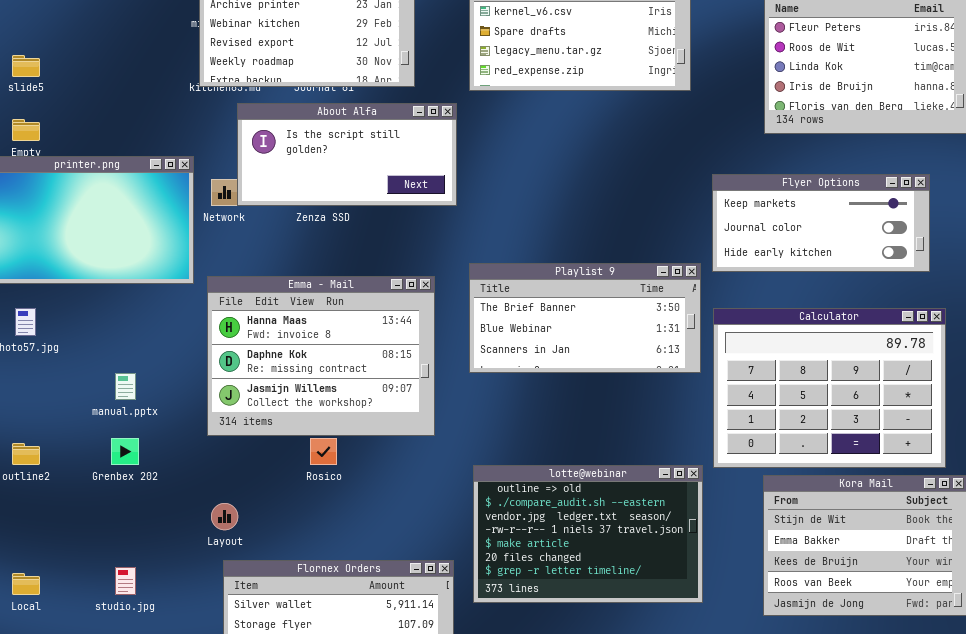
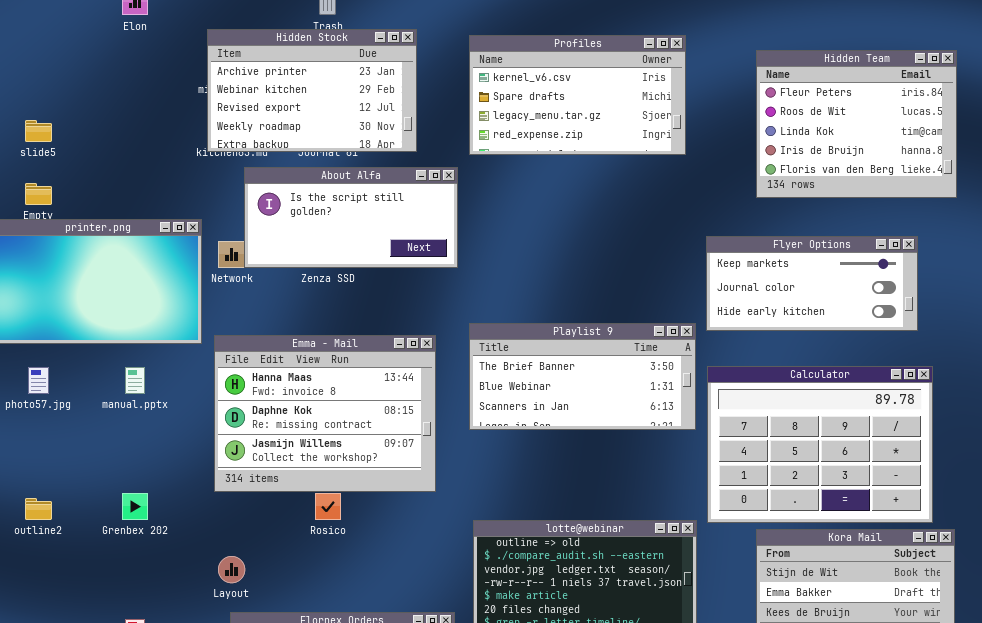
manual.pptx: [115,373,136,400] -> [125,367,145,394], moved

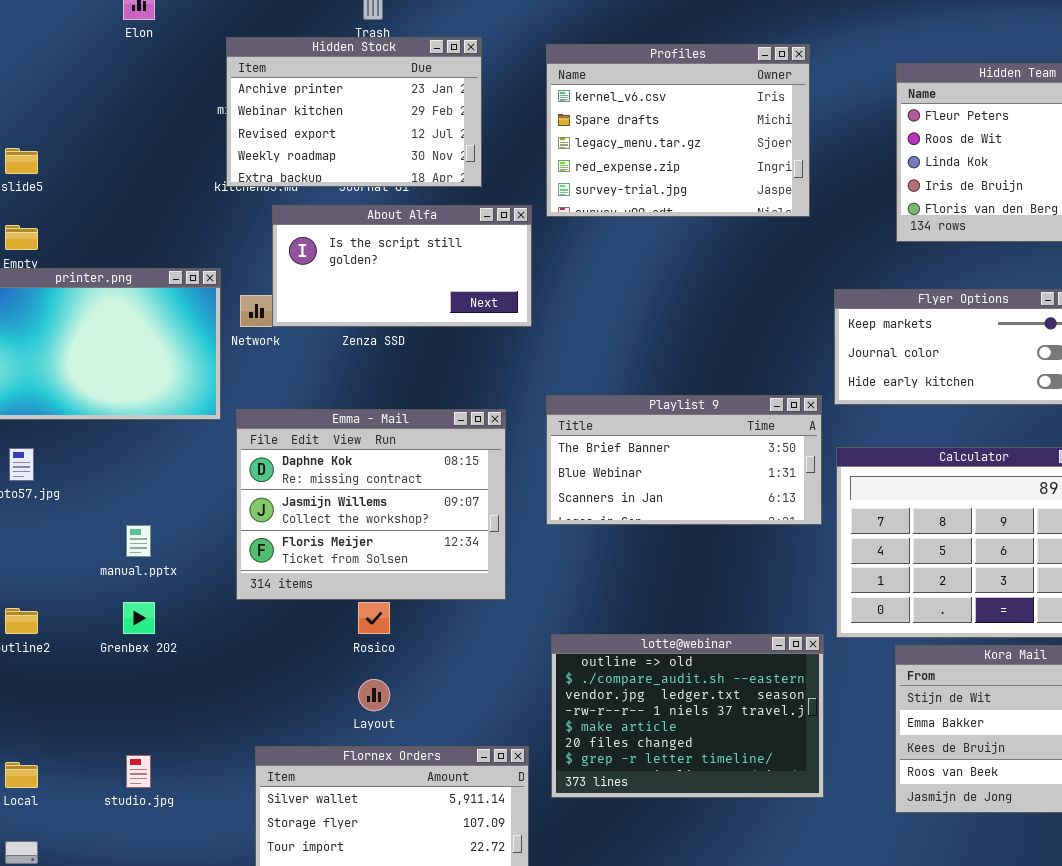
Profiles: [469,35,686,155] -> [546,44,810,217], resized
Emma - Mail: [214,335,436,492] -> [236,409,506,600], scrolled down 1 row
manual.pptx: [125,367,145,394] -> [126,525,151,557], moved
Layout: [218,556,245,583] -> [358,679,390,711], moved

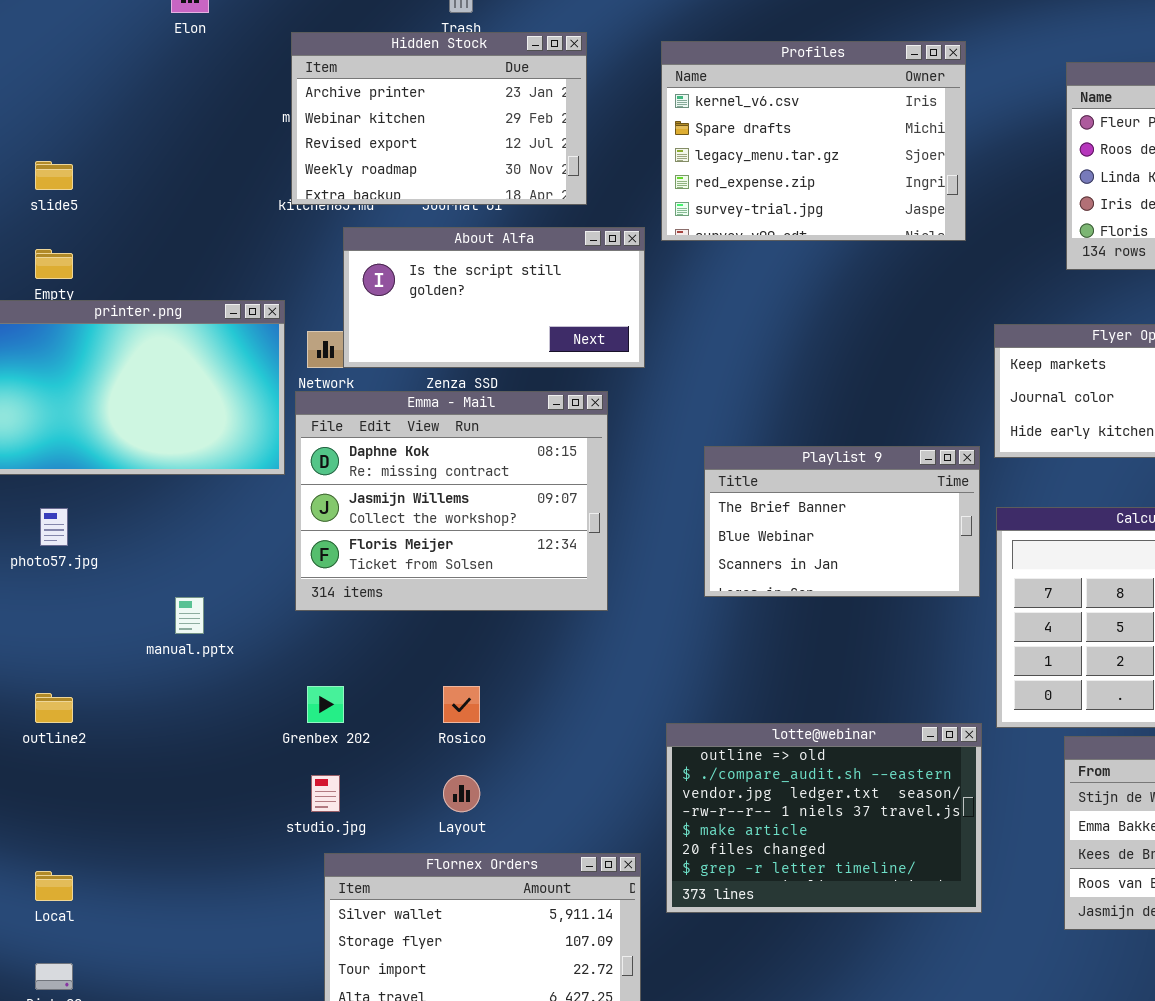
Playlist 9: [546,395,822,525] -> [704,446,980,597], resized
Emma - Mail: [236,409,506,600] -> [295,391,608,611], moved
Grenbex 202: [123,602,155,634] -> [307,686,344,723], moved
studio.jpg: [126,755,151,788] -> [311,775,340,812], moved

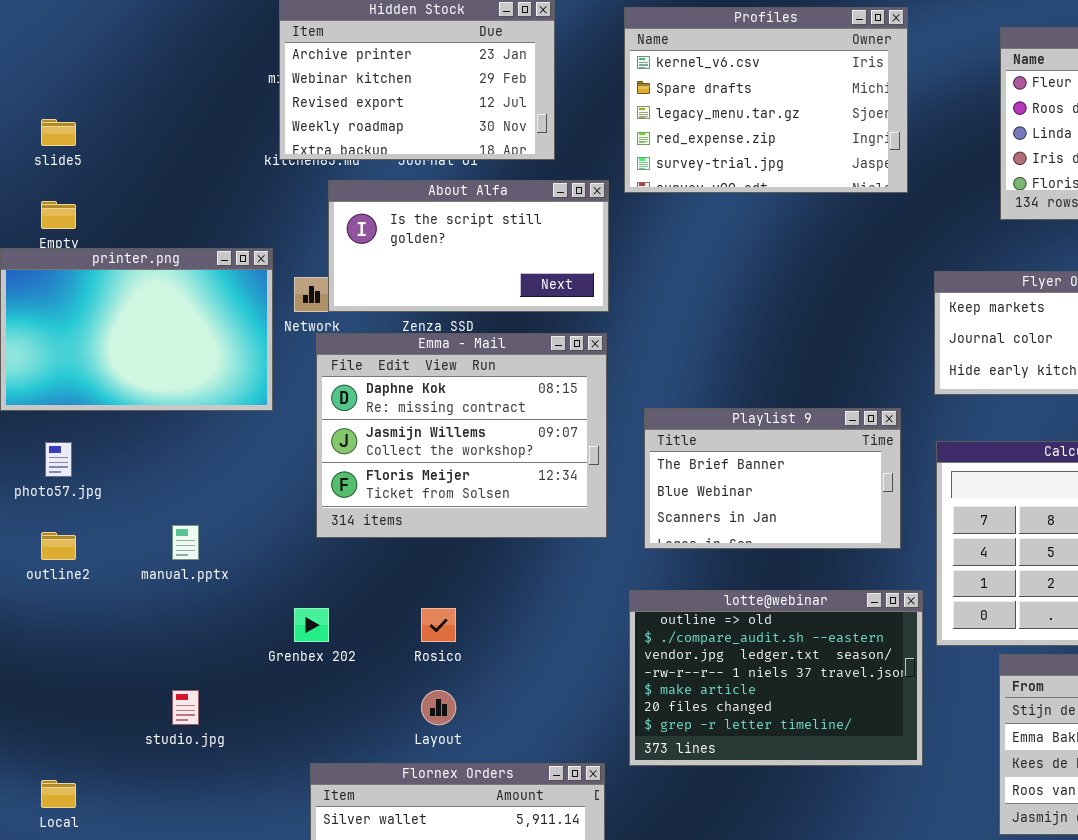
Emma - Mail: [295,391,608,611] -> [316,333,607,538], moved
Playlist 9: [704,446,980,597] -> [644,408,901,549], moved
outline2: [35,693,73,723] -> [41,532,76,560], moved
lotte@webinar: [666,723,982,913] -> [629,590,923,766], moved
studio.jpg: [311,775,340,812] -> [172,690,199,725], moved

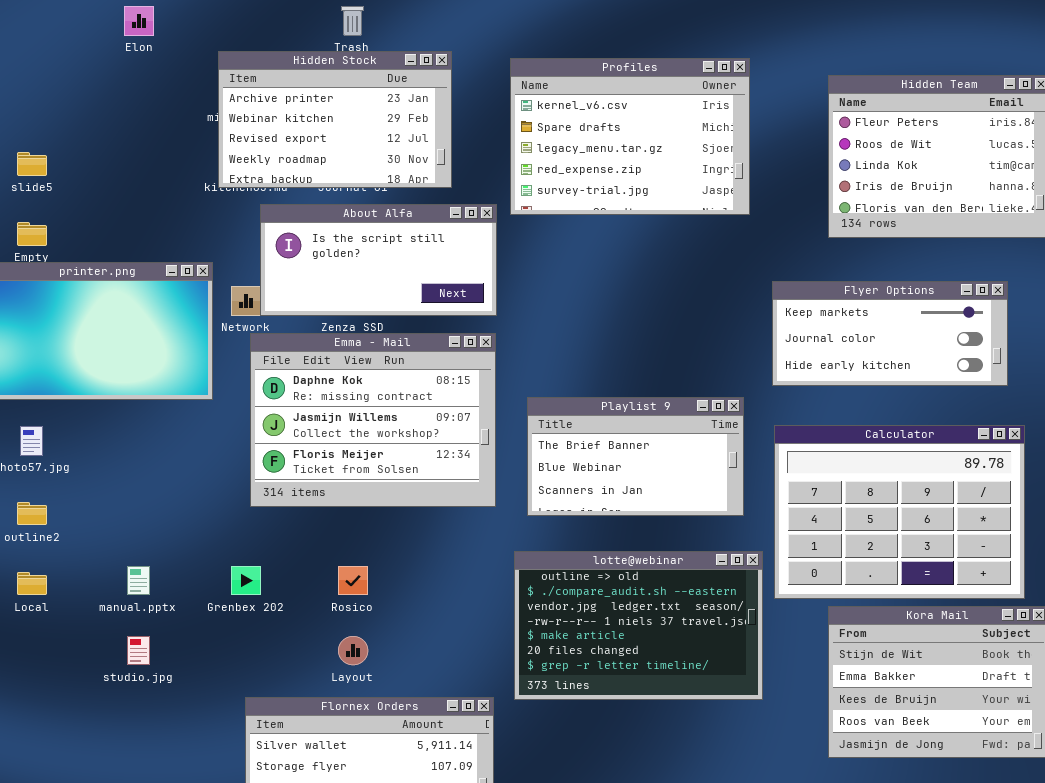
manual.pptx: [172,525,199,560] -> [127,566,150,595], moved
Local: [41,780,76,808] -> [17,572,47,595], moved

